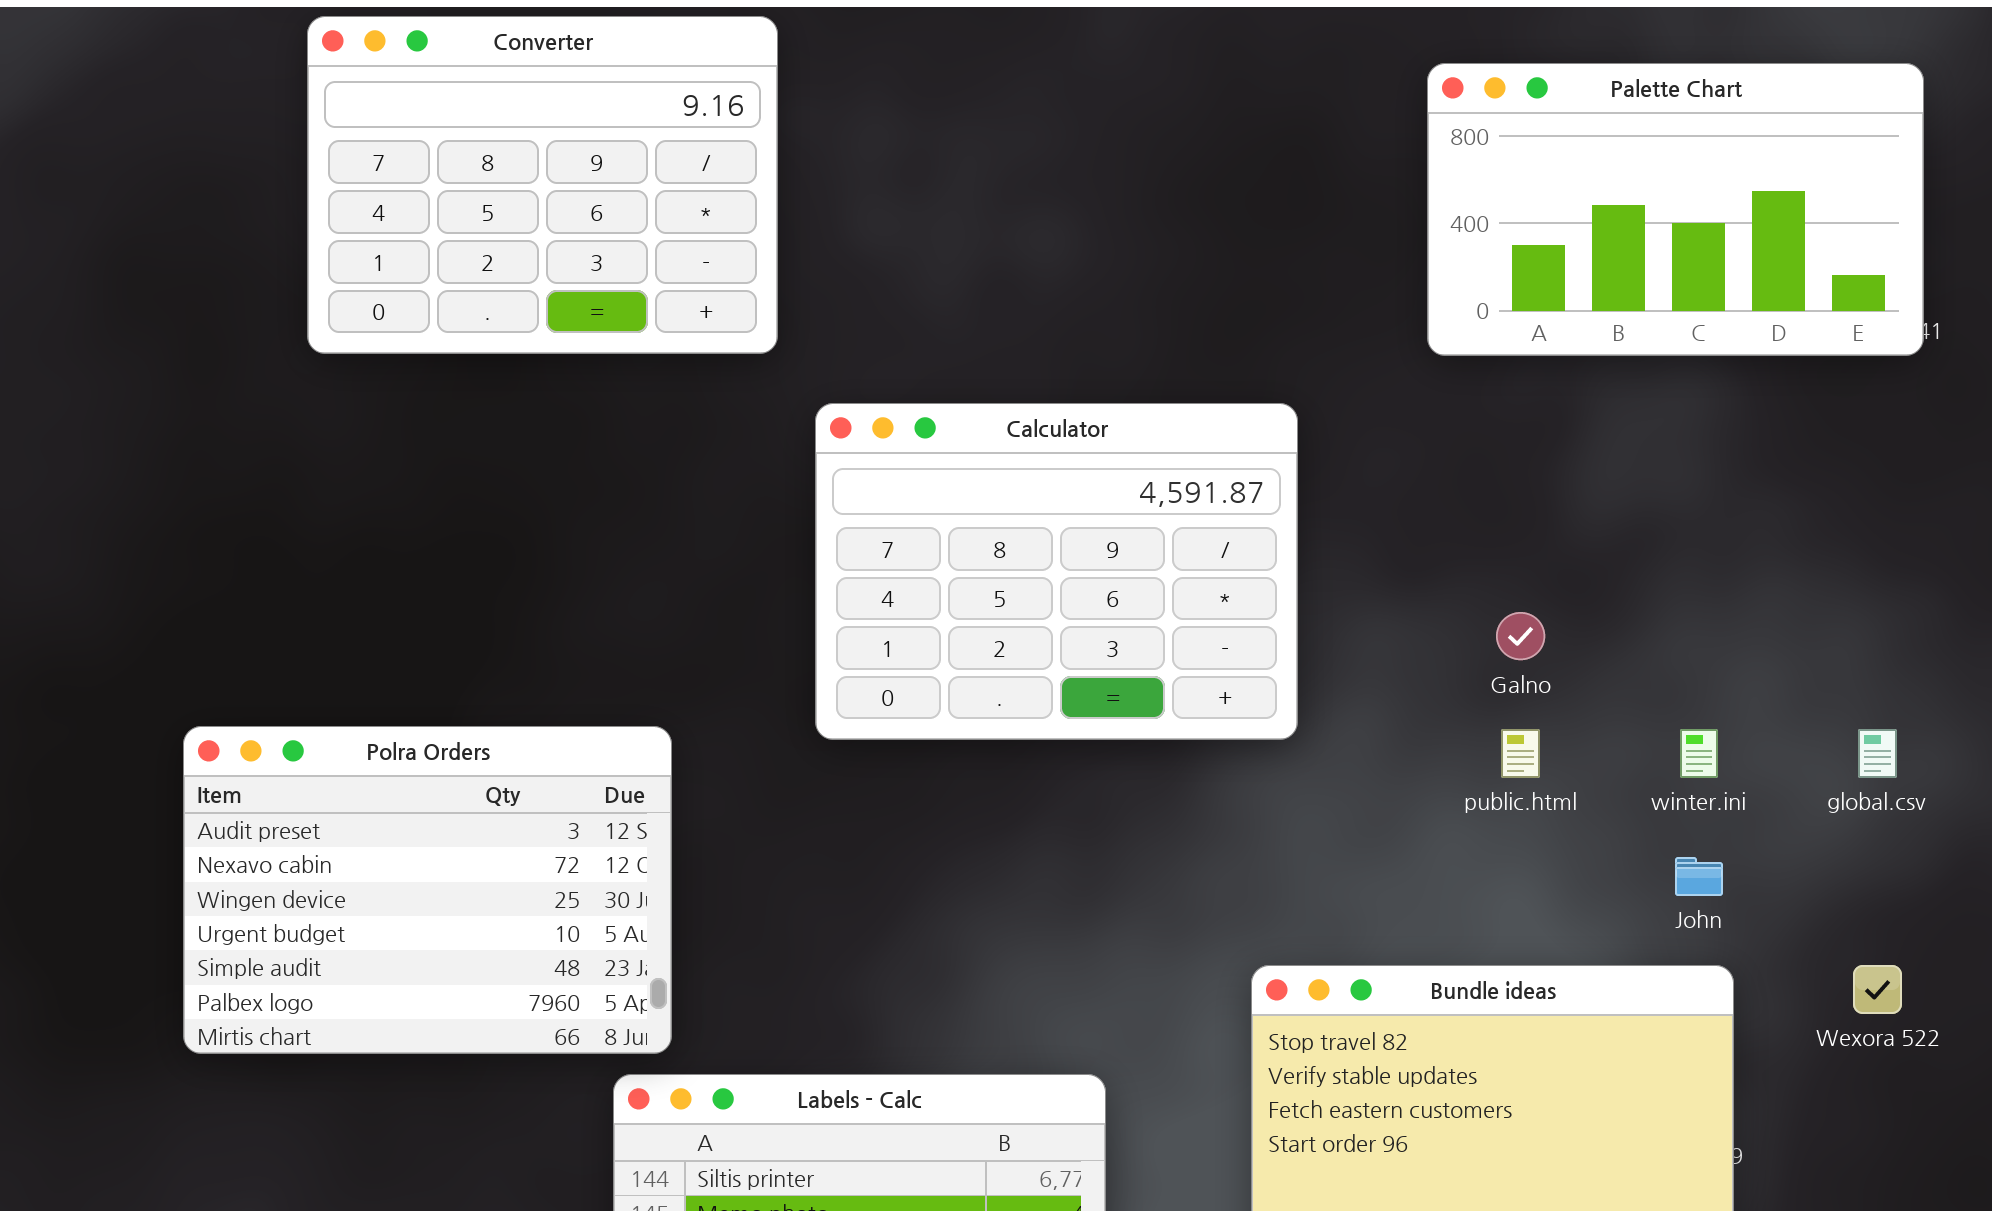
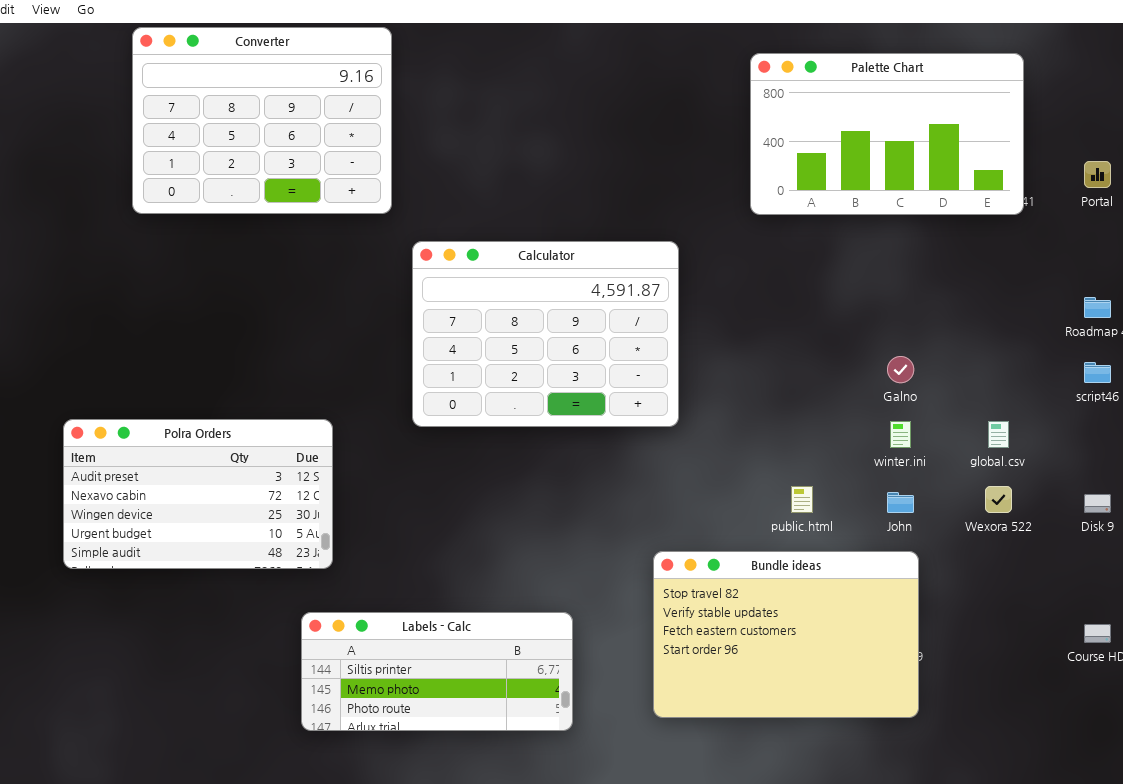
Galno: [1496,612,1545,660] -> [887,356,914,383], moved
Polra Orders: [183,726,672,1054] -> [63,419,333,569], resized
public.html: [1501,729,1540,778] -> [791,486,813,513], moved
Wexora 522: [1853,965,1902,1014] -> [985,486,1012,513], moved

